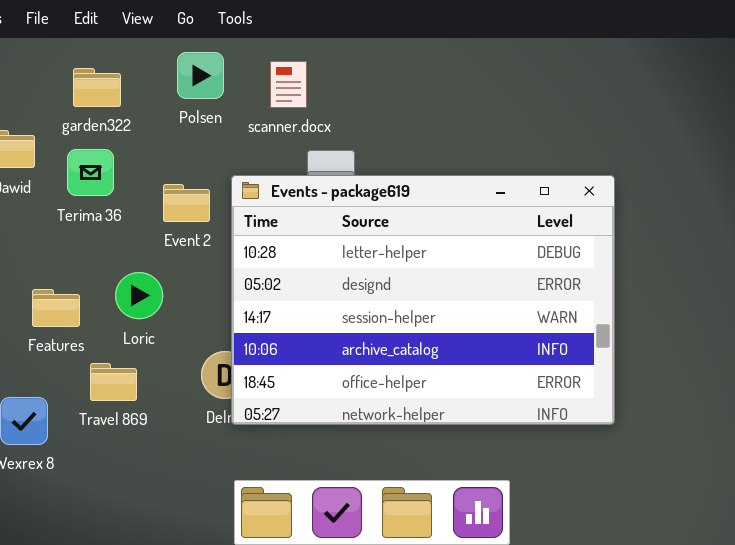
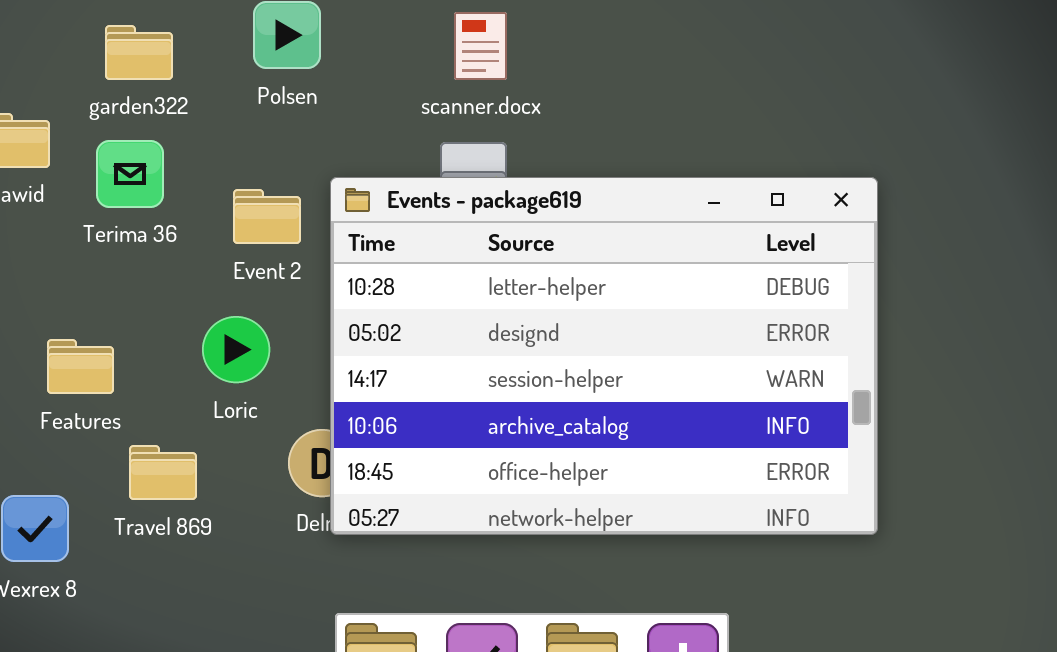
scanner.docx: [270,61,307,108] -> [454,12,507,80], moved
Loric: [115,272,163,319] -> [202,316,270,383], moved

